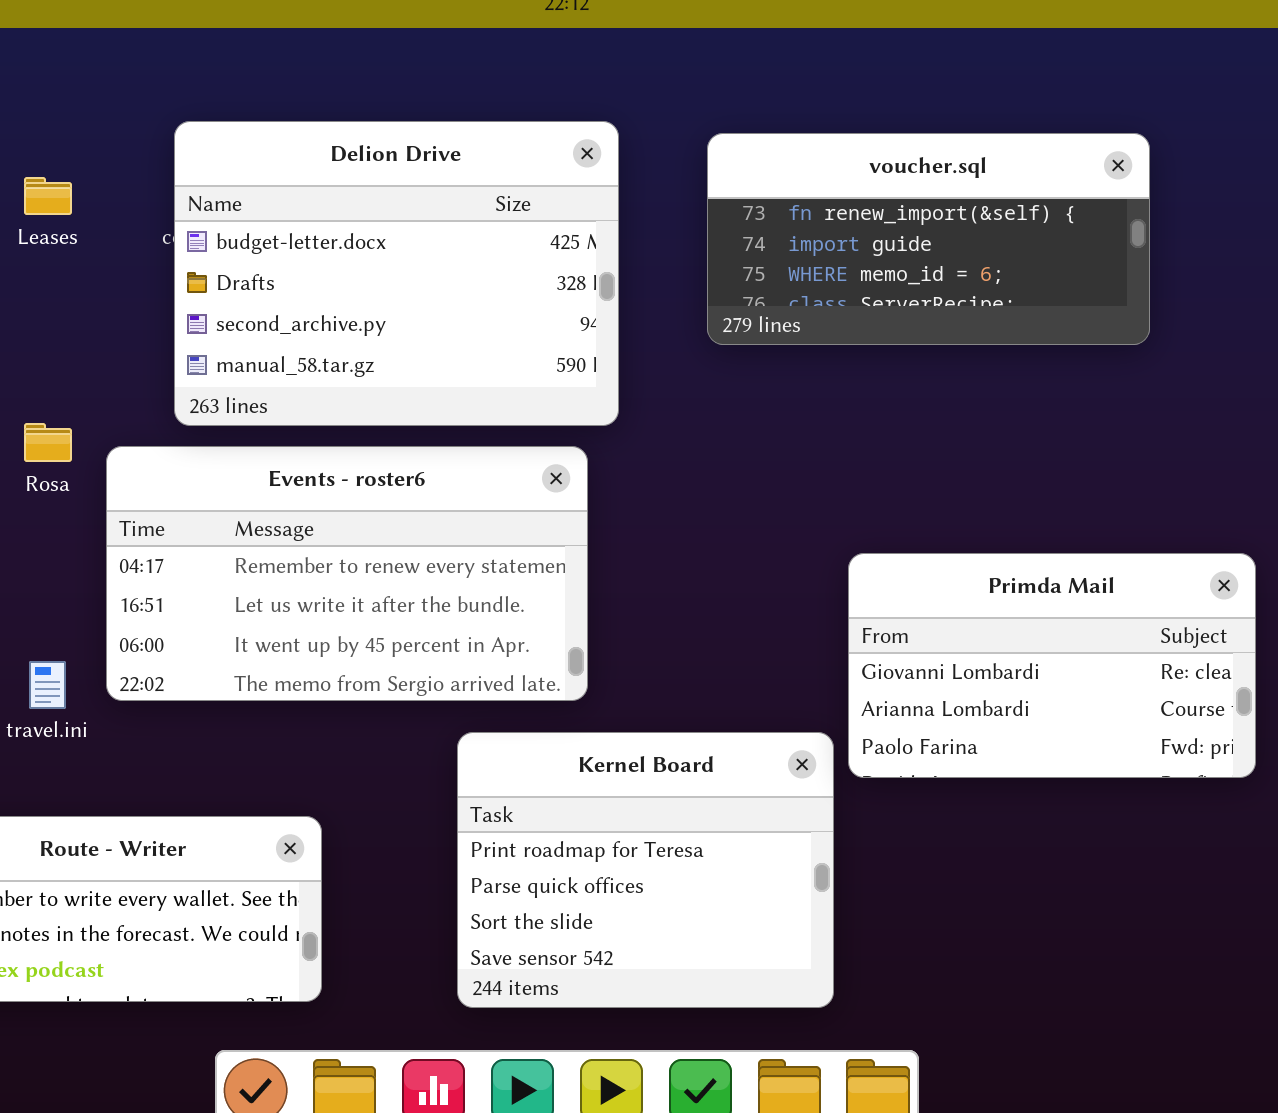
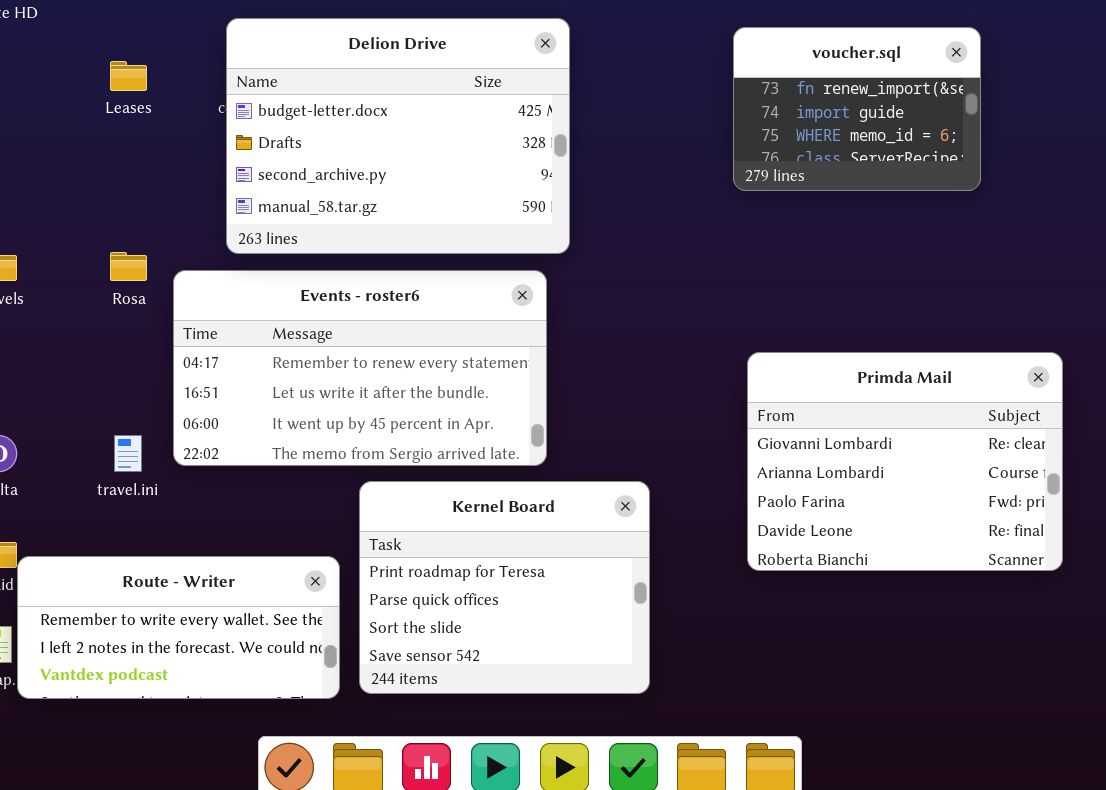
voucher.sql: [707,133,1150,345] -> [733,27,981,191], resized
Primda Mail: [848,553,1256,778] -> [747,352,1063,571], resized
Kernel Board: [457,732,834,1008] -> [359,481,650,694], moved

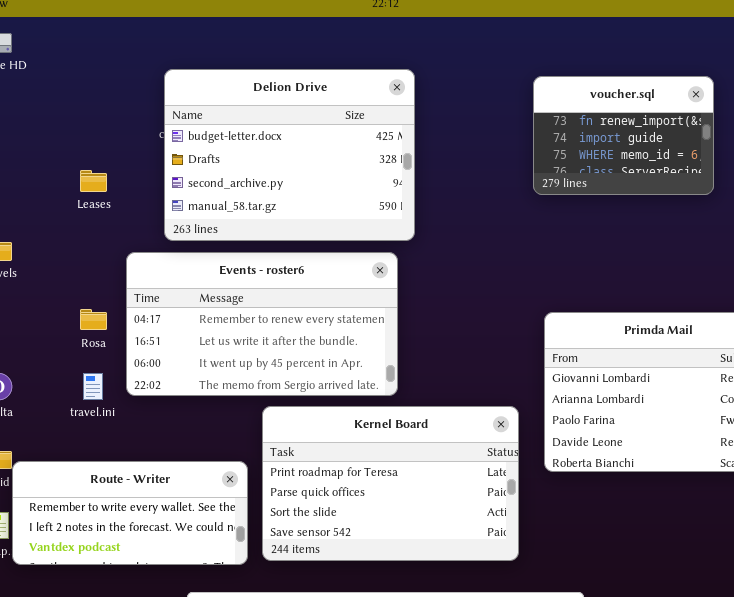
Leases: [110,61,147,91] -> [80,170,107,192], moved
Rosa: [110,252,147,281] -> [80,309,107,330], moved
Kernel Board: [359,481,650,694] -> [262,406,519,561], resized

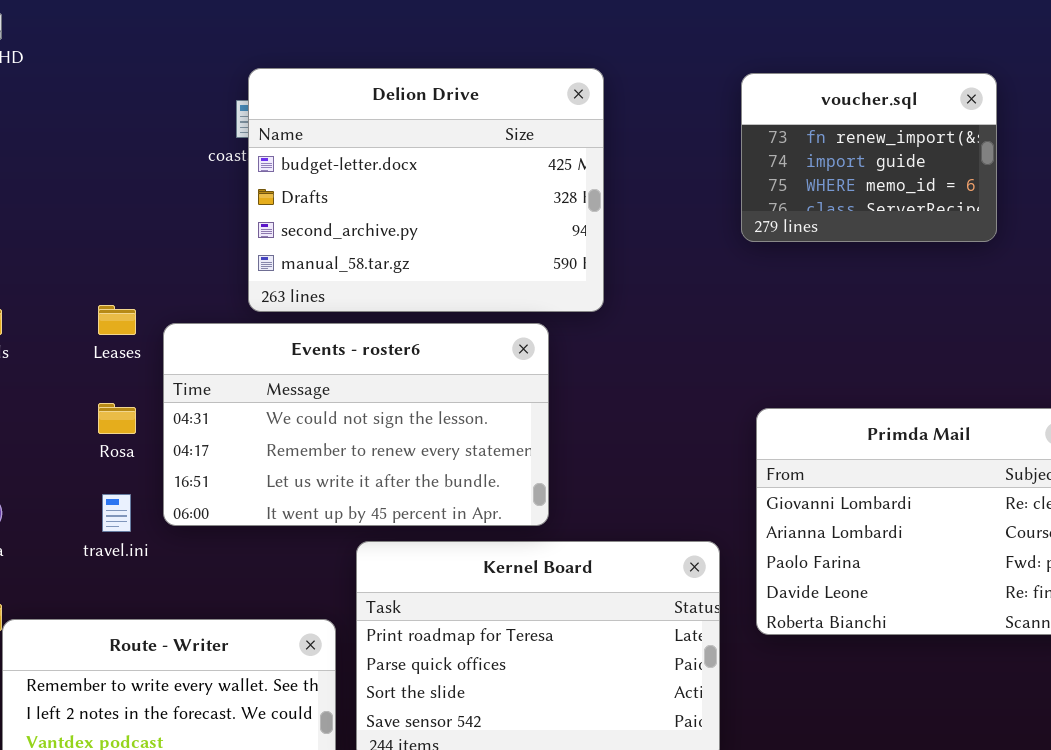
Delion Drive: [164,69,415,241] -> [248,68,604,312], moved
Leases: [80,170,107,192] -> [98,305,136,335], moved
Events - roster6: [126,252,398,396] -> [163,323,549,526], scrolled up 1 row

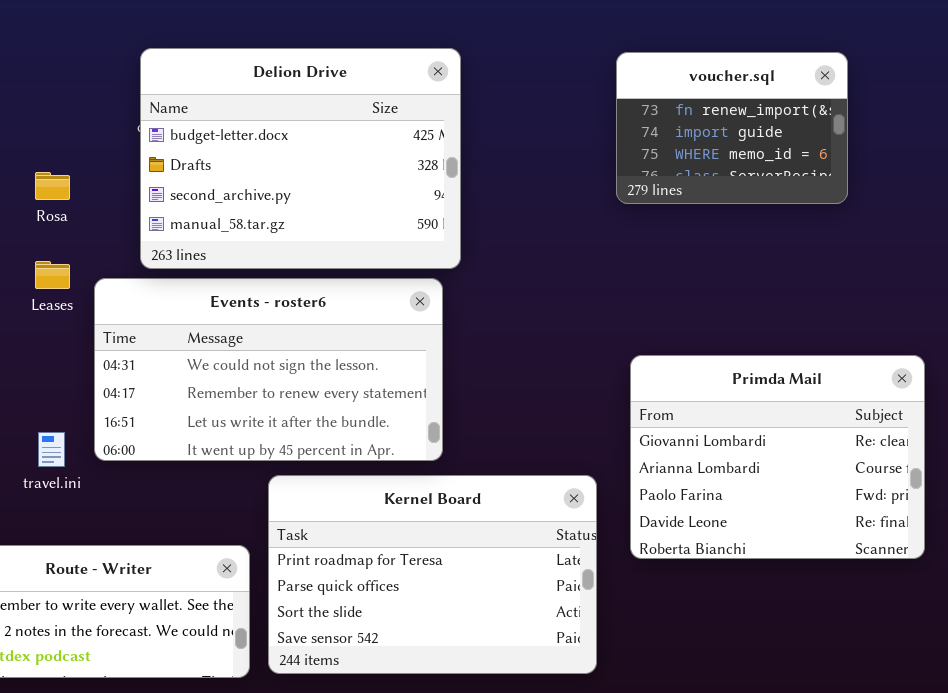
Delion Drive: [248,68,604,312] -> [140,48,461,269], moved
Rosa: [98,403,136,434] -> [35,172,70,200], moved

